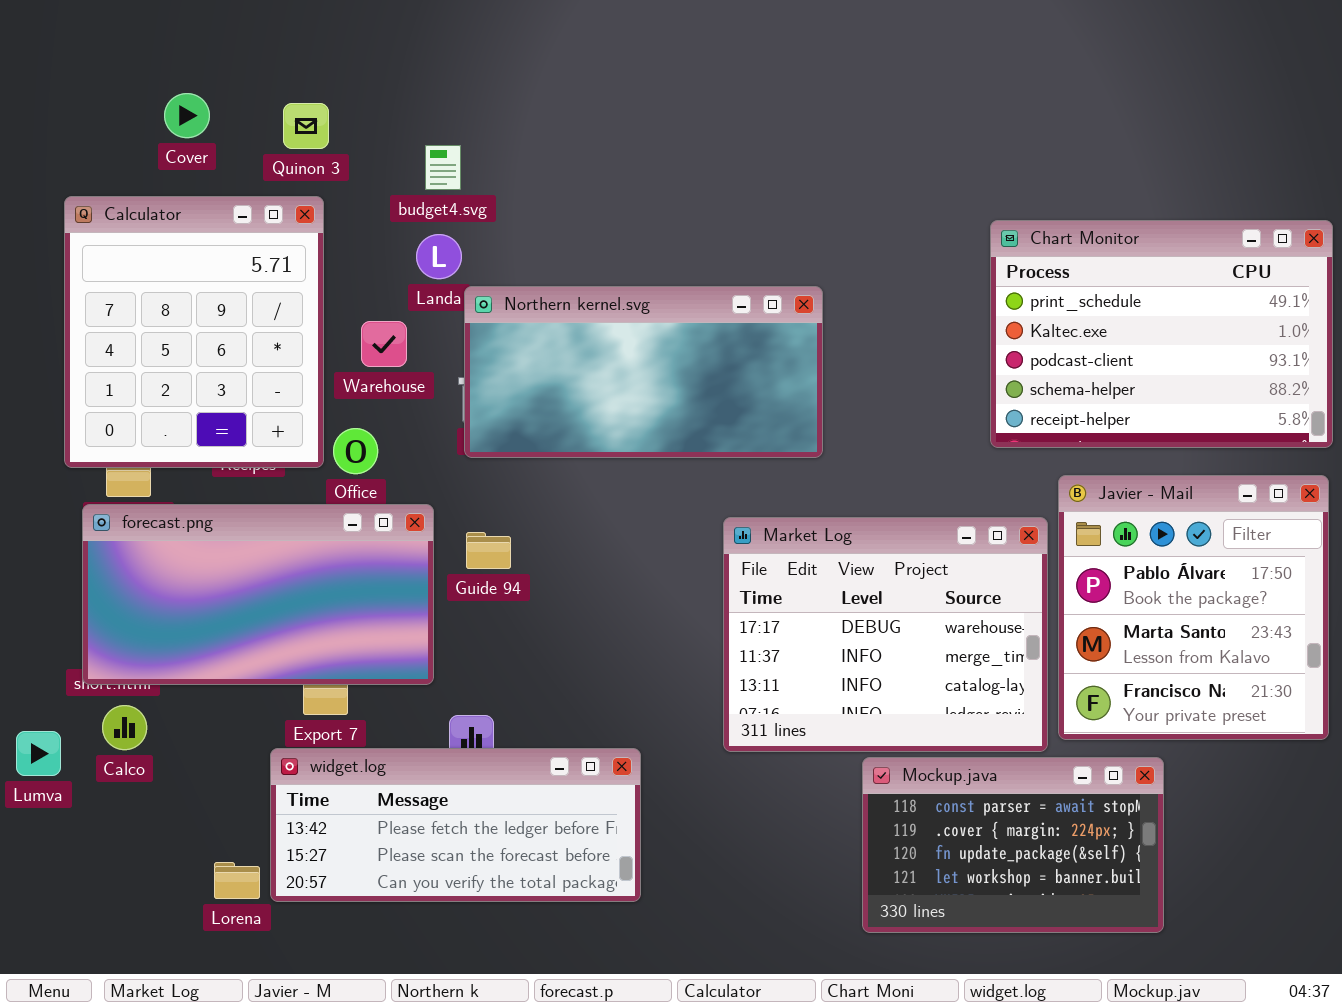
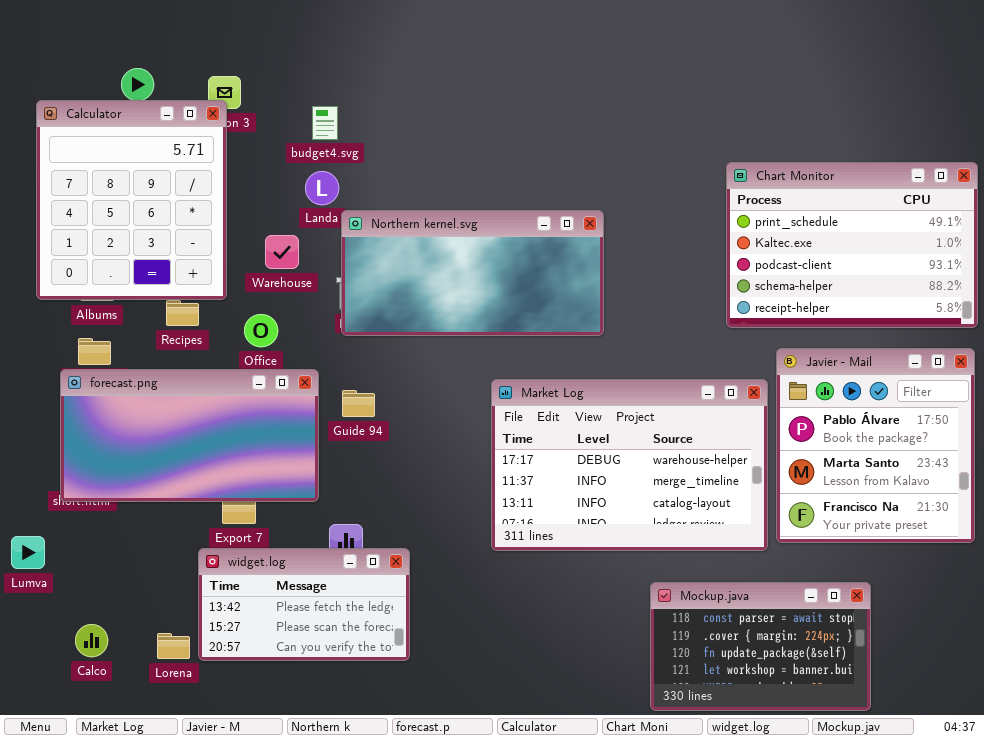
Calculator: [64,196,324,468] -> [36,100,227,300], moved
Market Log: [723,517,1048,752] -> [491,379,768,551], resized
Calco: [102,705,147,750] -> [75,624,108,657], moved
widget.log: [270,748,641,902] -> [198,548,410,661], resized
Mockup.java: [862,757,1164,933] -> [650,582,871,711], moved

